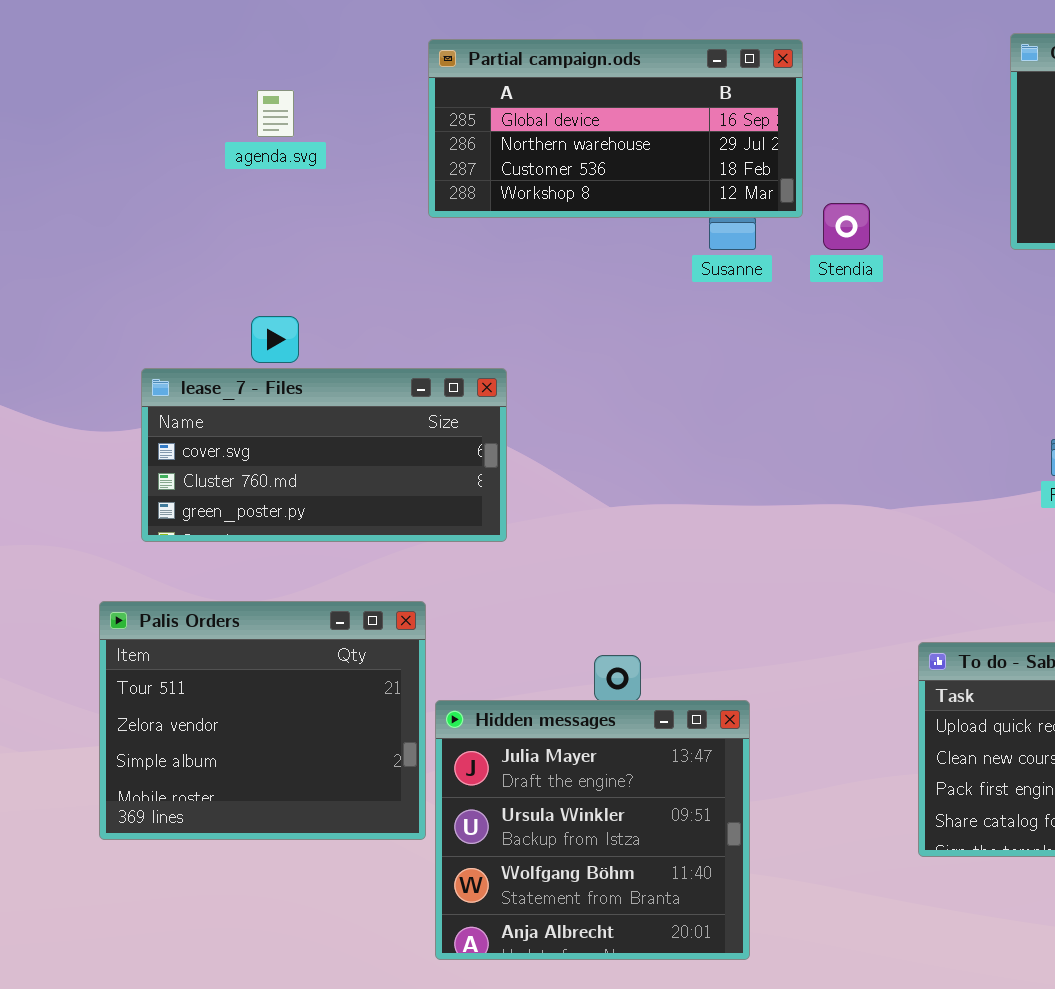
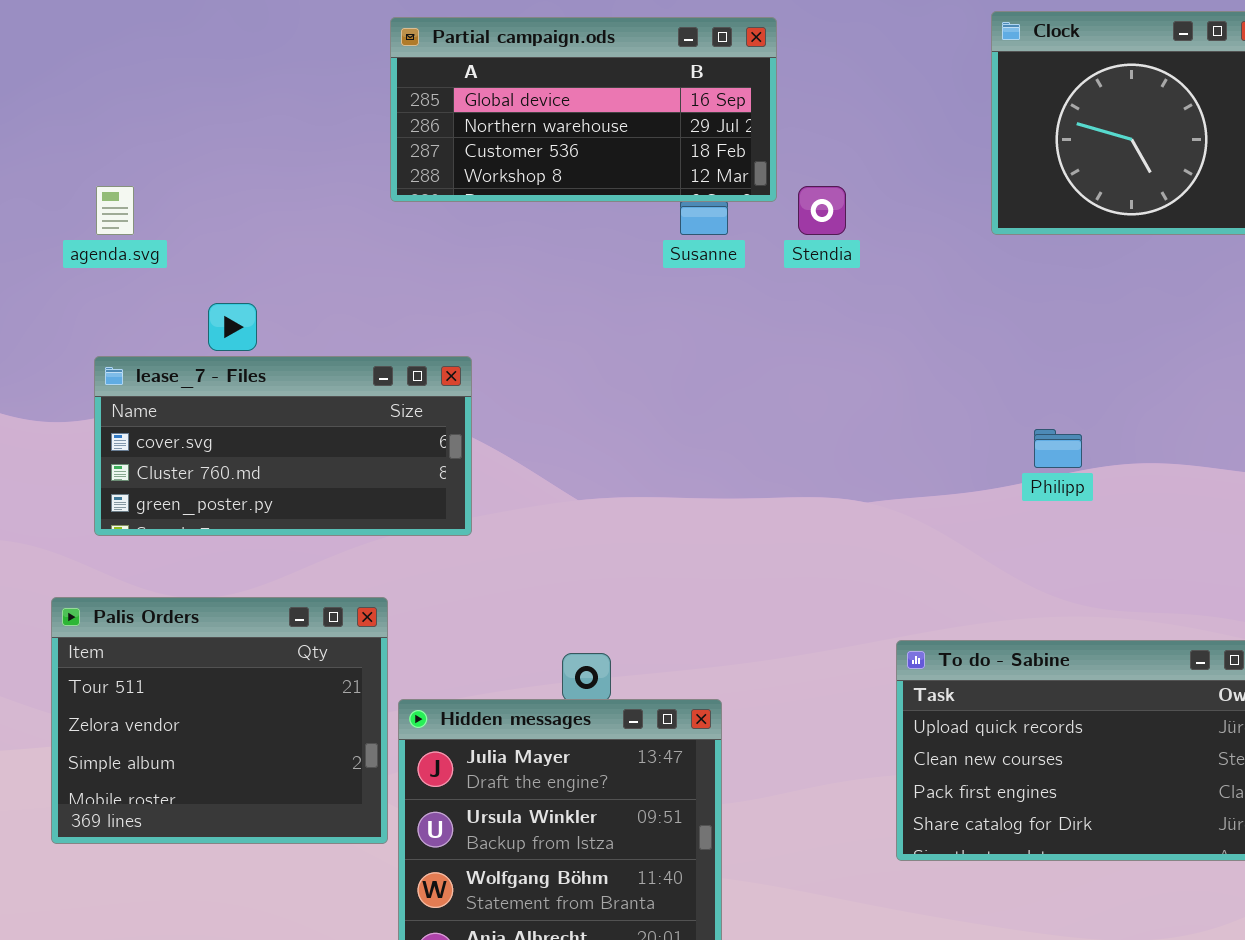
agenda.svg: [257,90,294,137] -> [96,186,134,235], moved

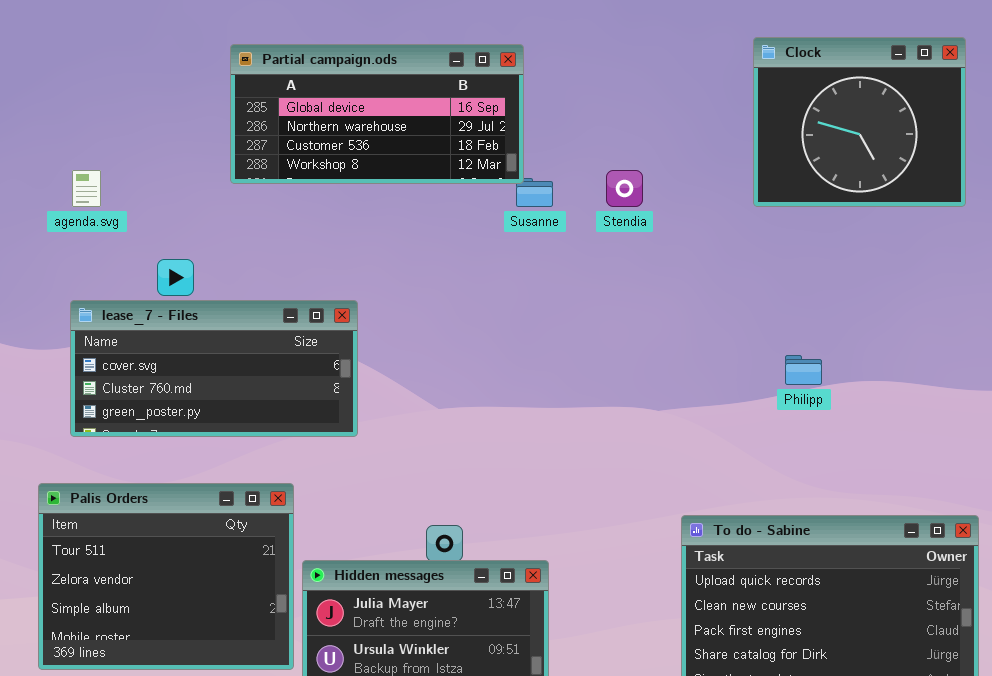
Partial campaign.ods: [390,17,777,202] -> [230,44,524,184], moved

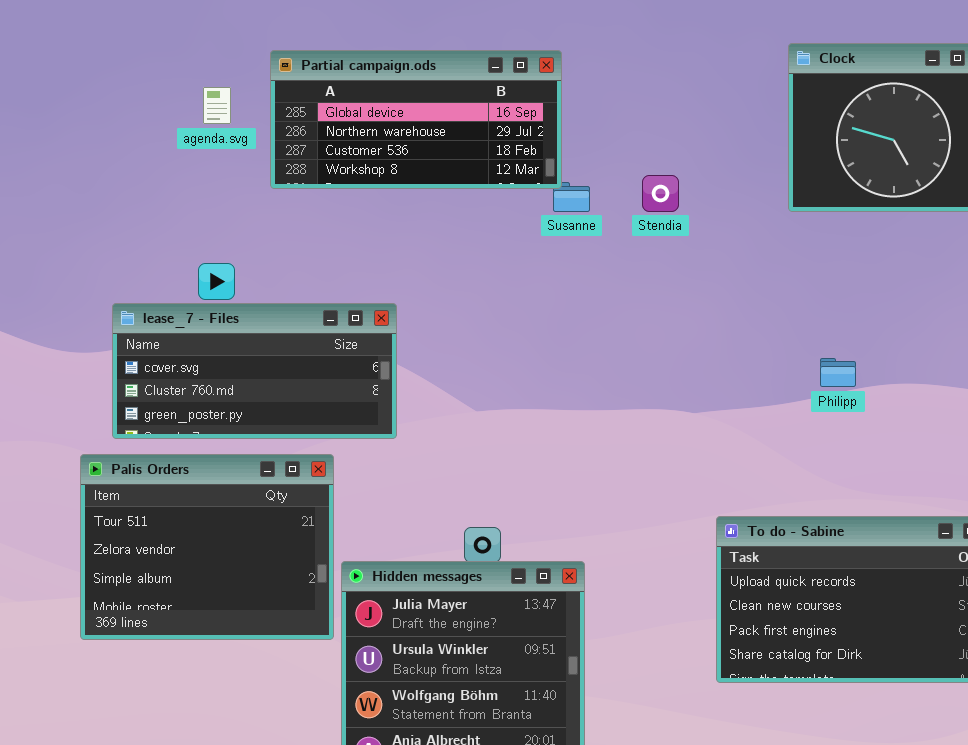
agenda.svg: [72,170,101,207] -> [203,87,231,124], moved
Palis Orders: [38,483,294,670] -> [80,454,334,640], moved

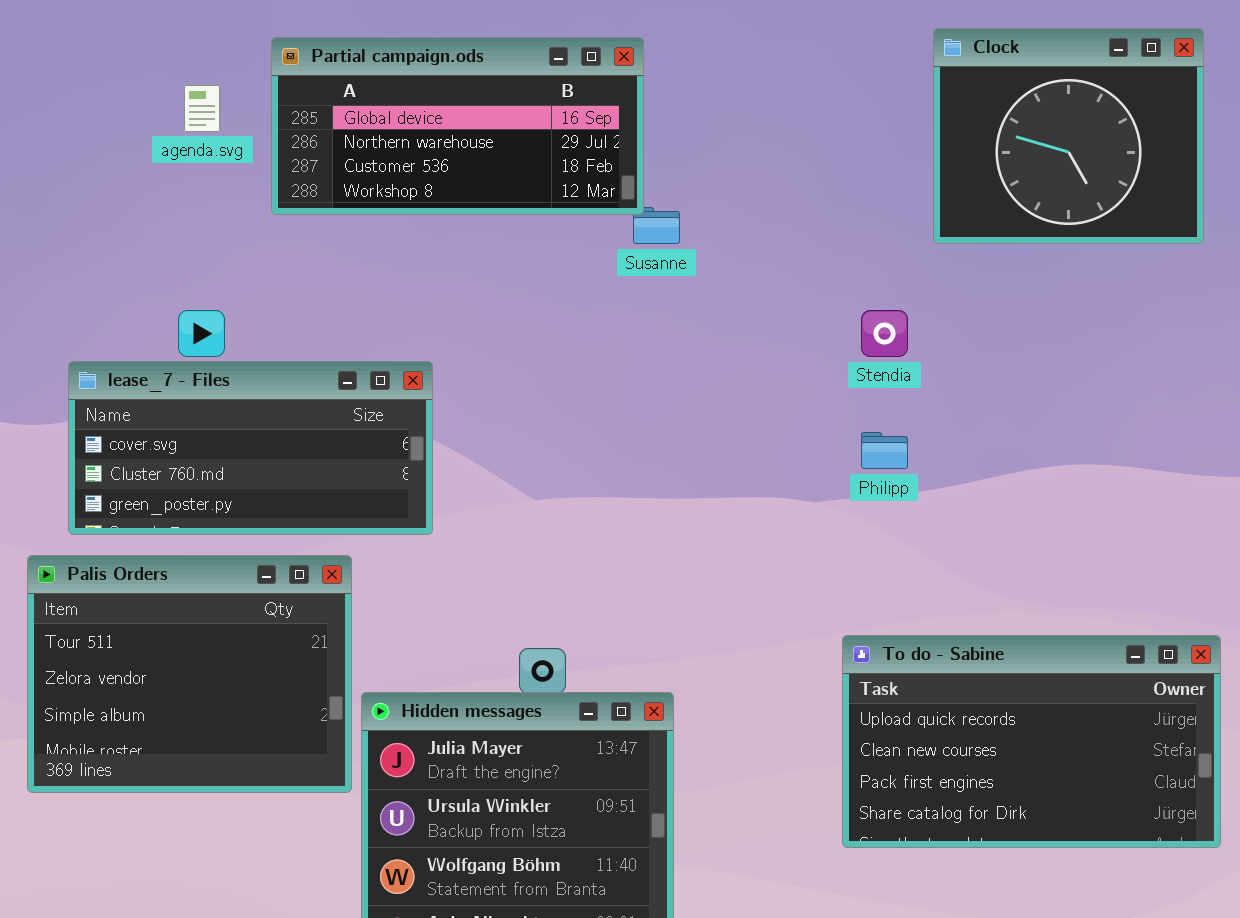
Stendia: [642,175,679,212] -> [861,310,908,357], moved
Philipp: [820,358,856,387] -> [861,432,908,469], moved

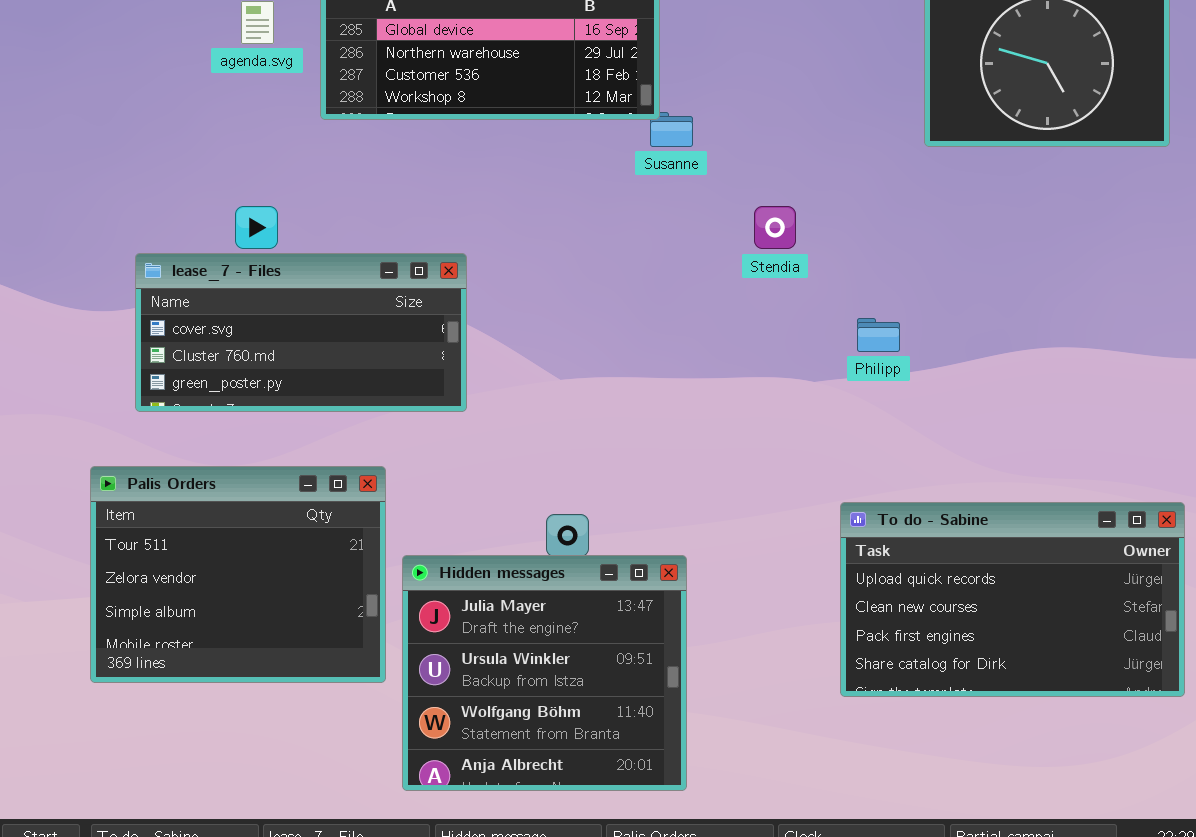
Stendia: [861,310,908,357] -> [754,206,796,249], moved
Palis Orders: [27,555,352,793] -> [90,466,386,683], moved

